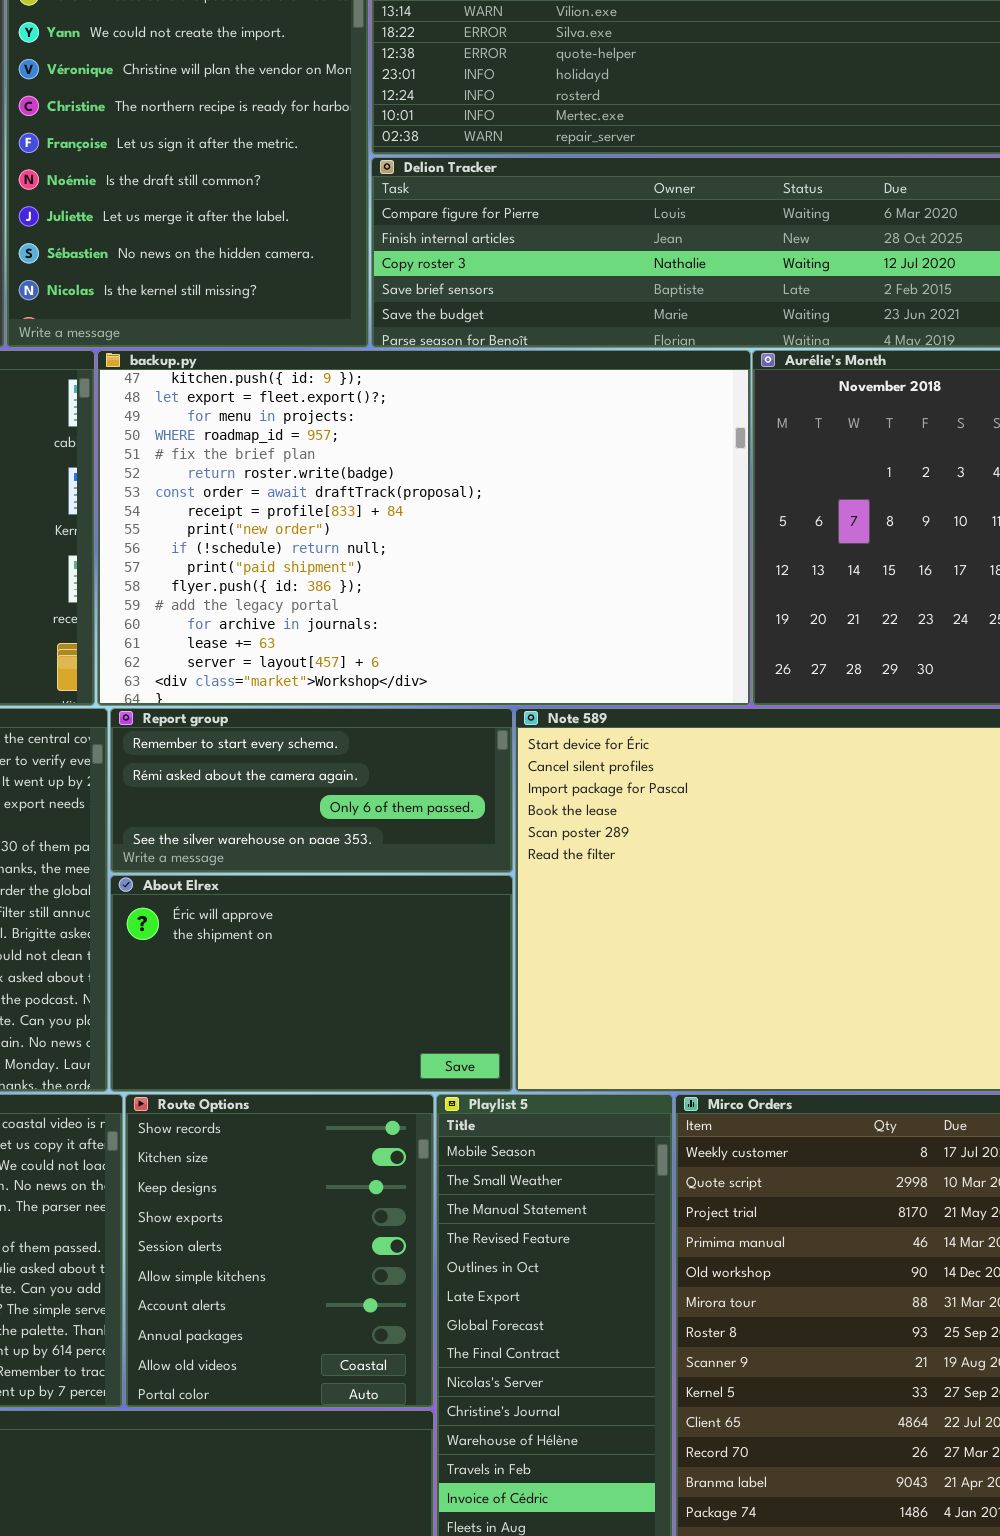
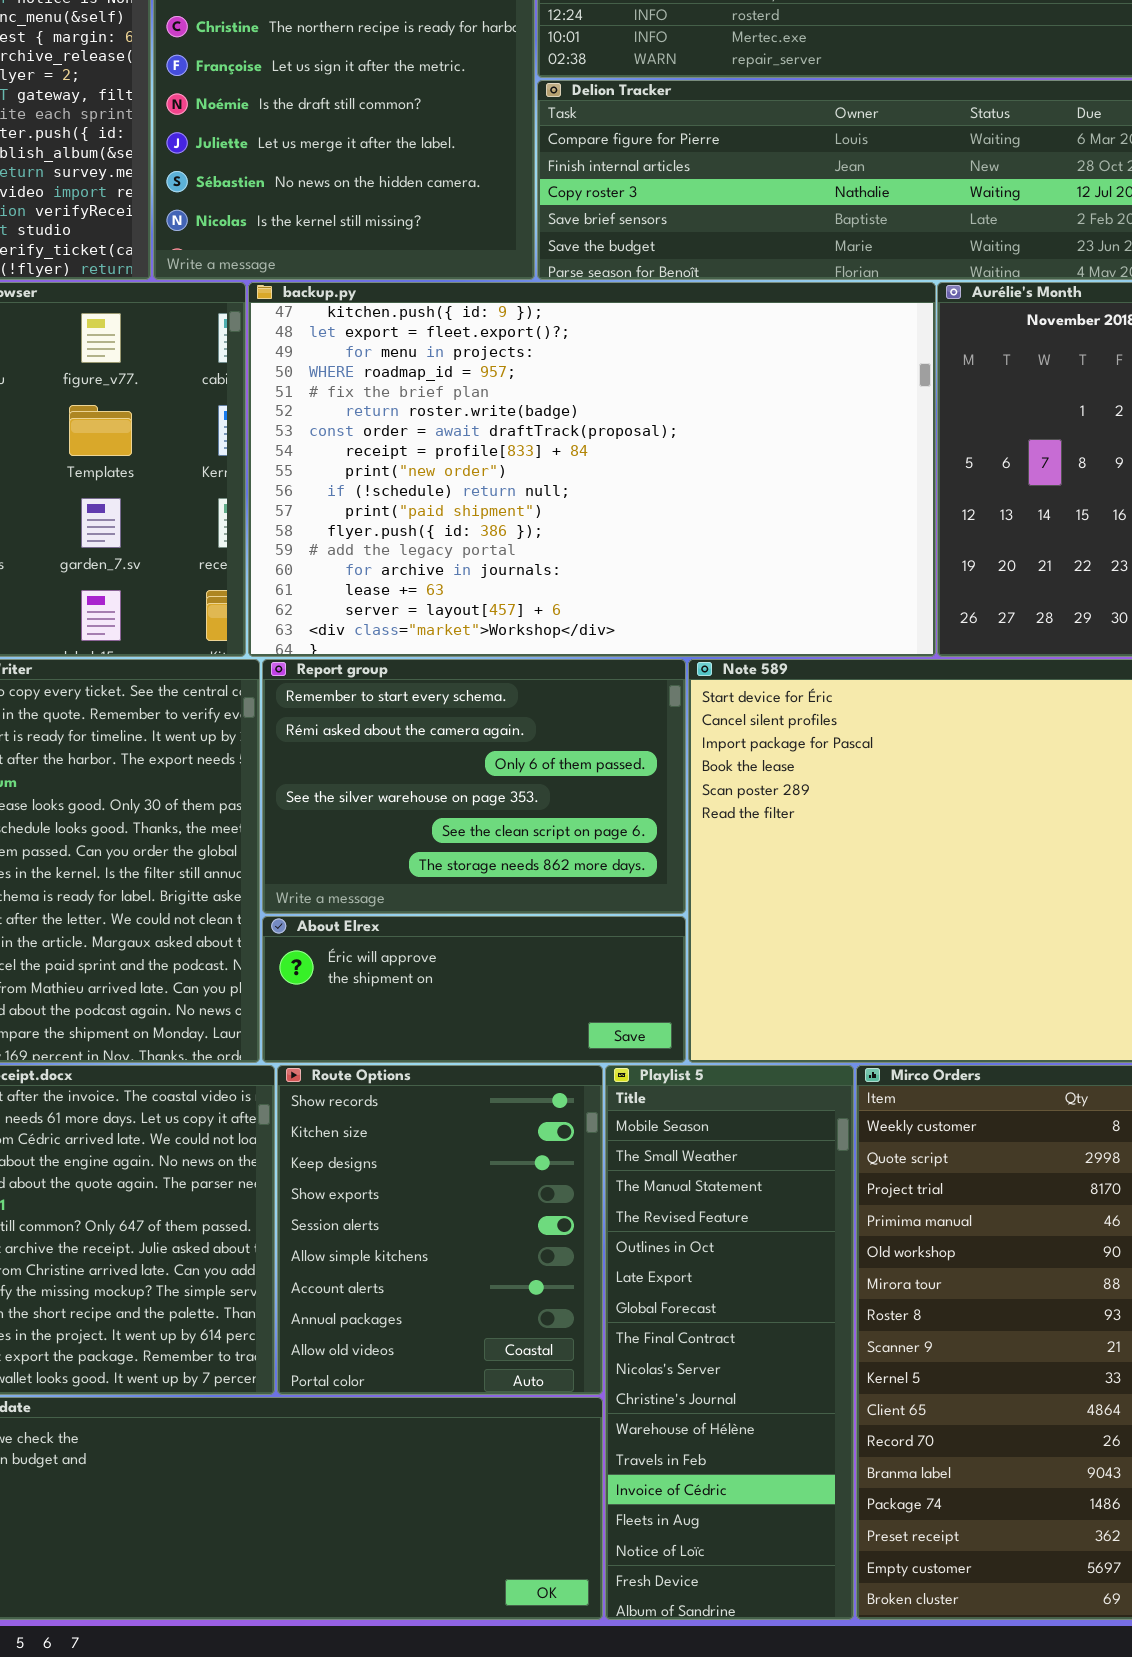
Report group: [110,708,513,873] -> [262,659,686,914], resized
About Elrex: [110,875,513,1092] -> [262,916,686,1063], resized

